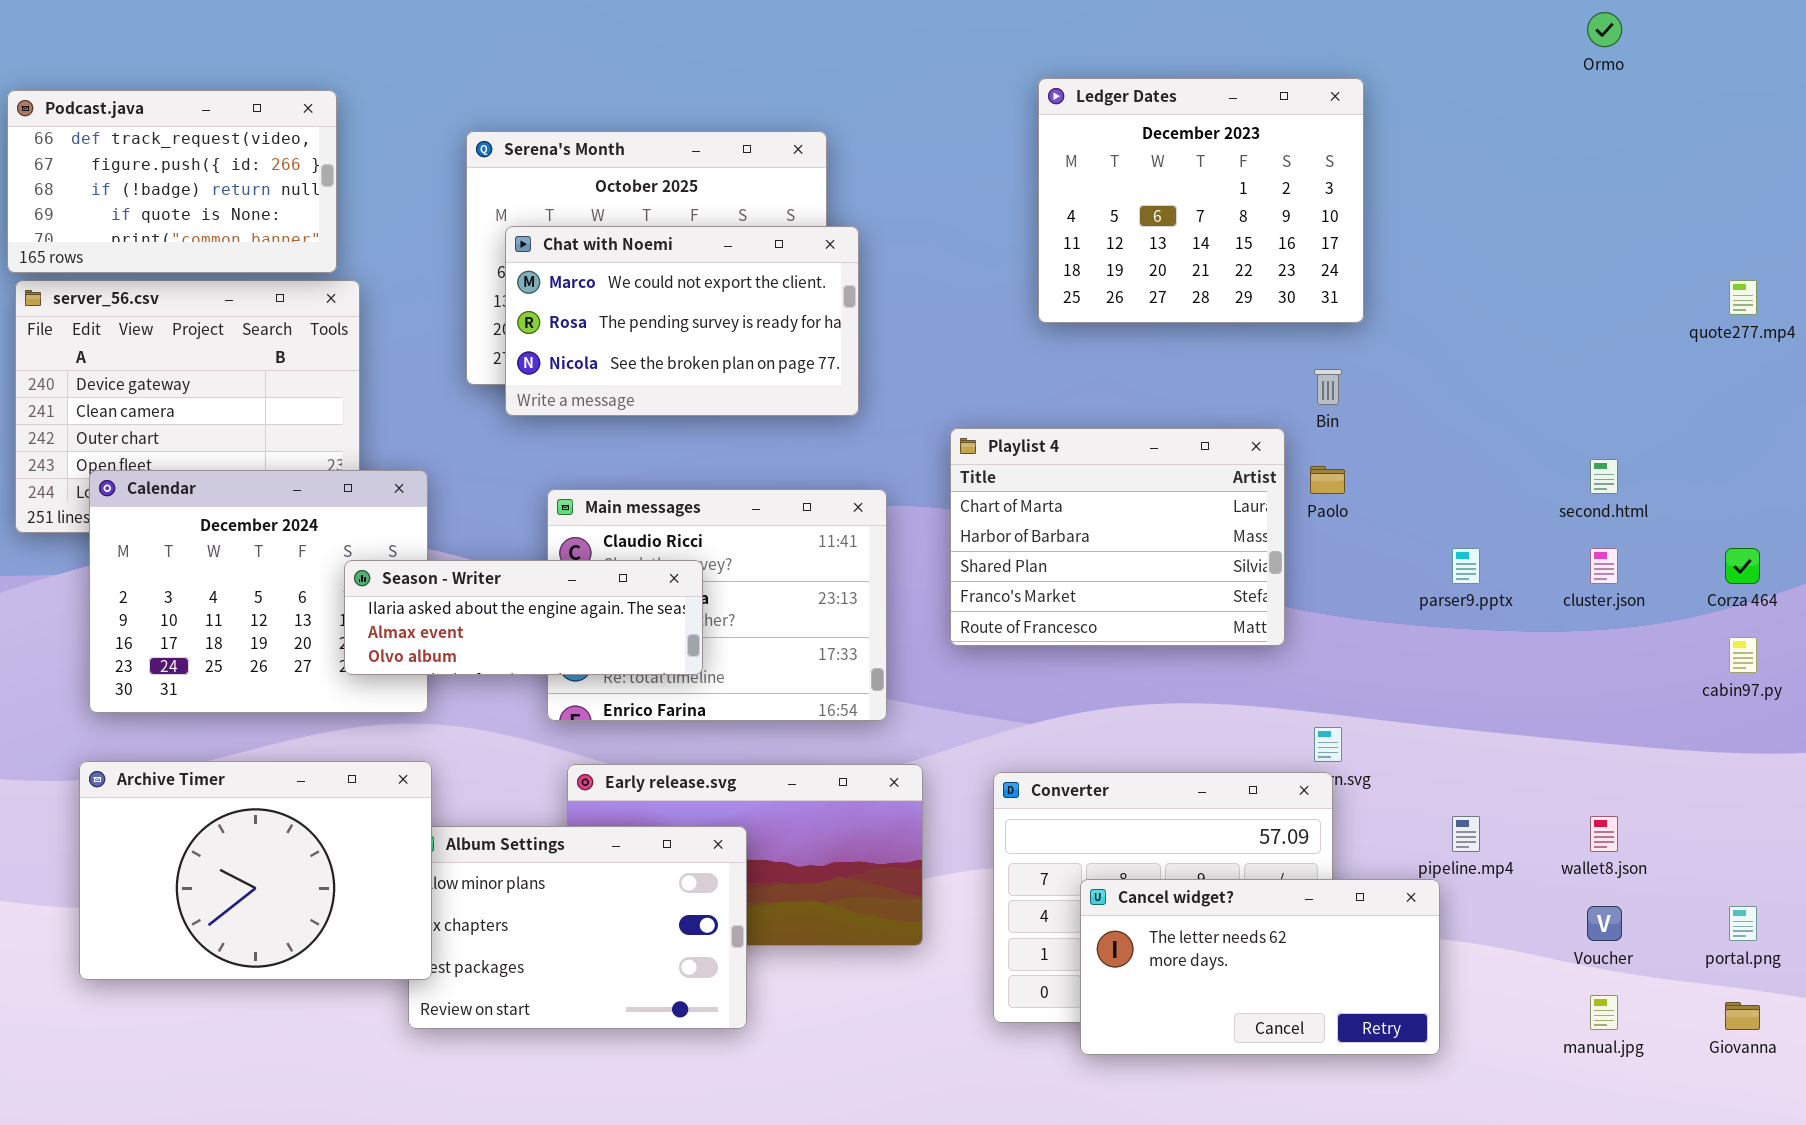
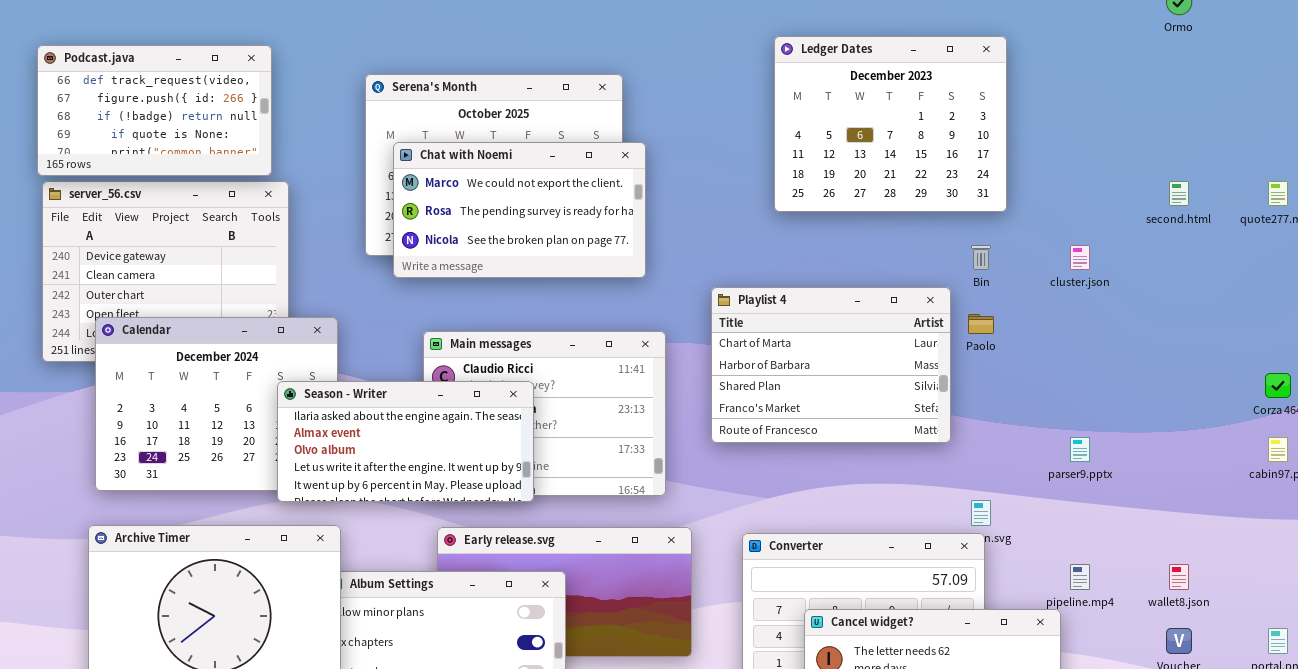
second.html: [1590,459,1618,494] -> [1169,181,1189,206], moved
parser9.pptx: [1452,548,1480,584] -> [1070,437,1090,462], moved
cluster.json: [1590,548,1618,584] -> [1070,245,1090,270], moved
Season - Writer: [344,560,703,675] -> [277,381,534,502], resized

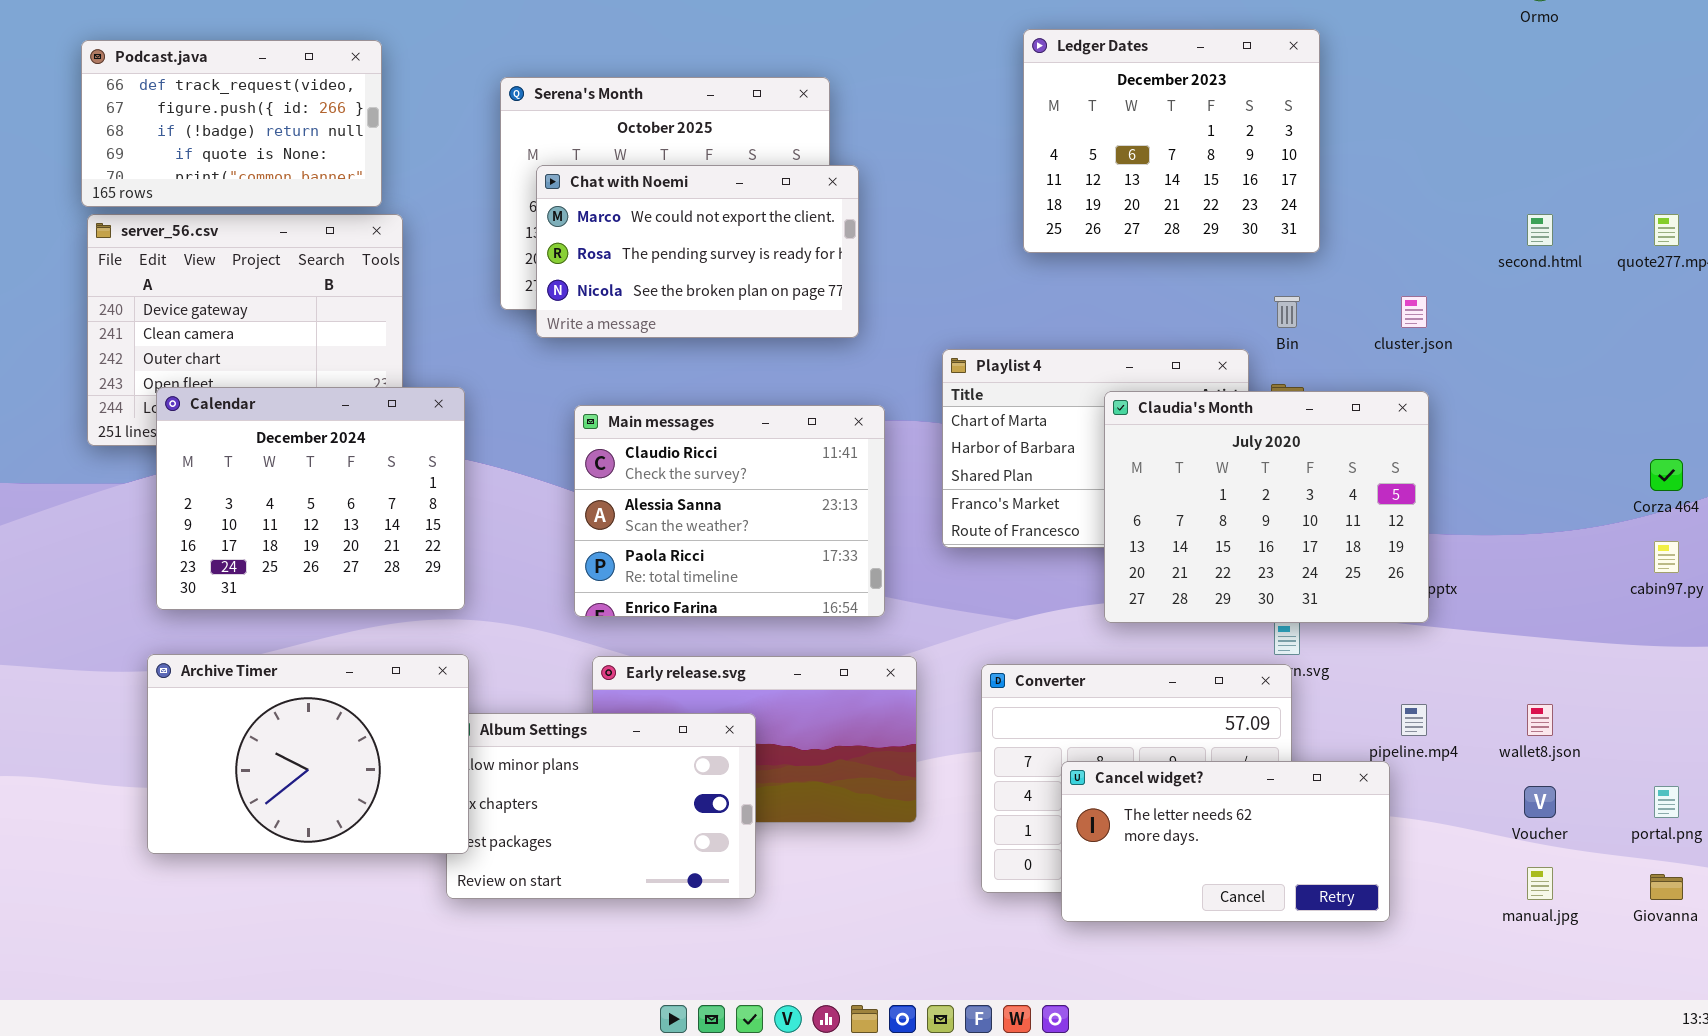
Claudia's Month: none -> [1104,391,1429,623], opened
Season - Writer: [277,381,534,502] -> none, closed

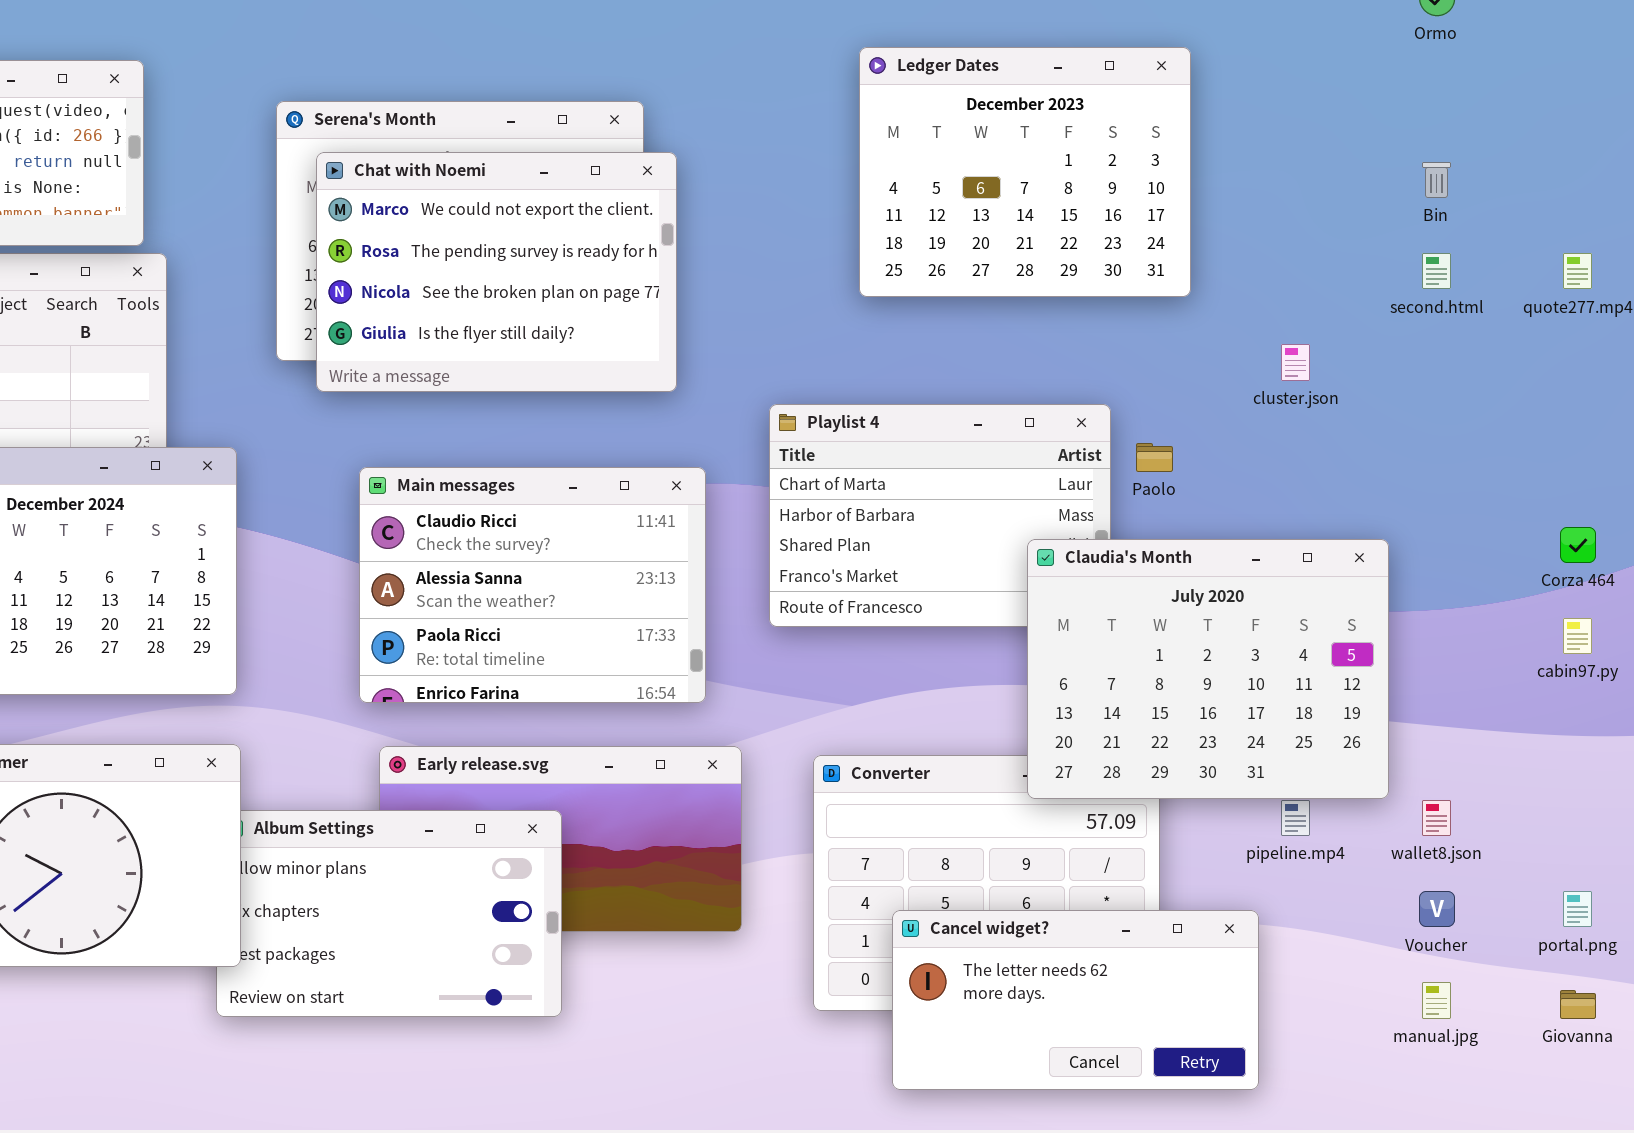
Chat with Noemi: [536,165,859,338] -> [316,152,677,392], resized
Bin: [1274,296,1300,328] -> [1422,162,1451,198], moved
Claudia's Month: [1104,391,1429,623] -> [1027,539,1389,799], moved
Cancel widget?: [1061,761,1390,922] -> [892,910,1259,1090], moved

